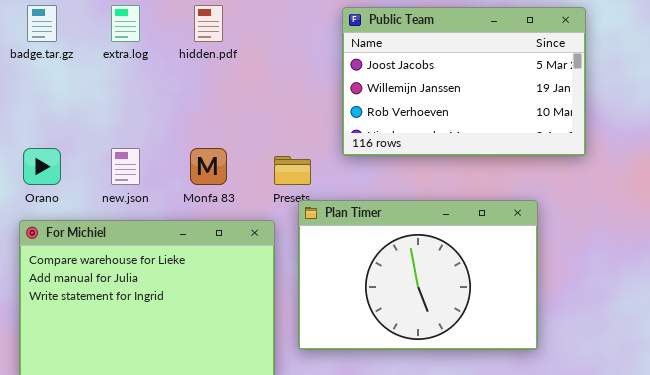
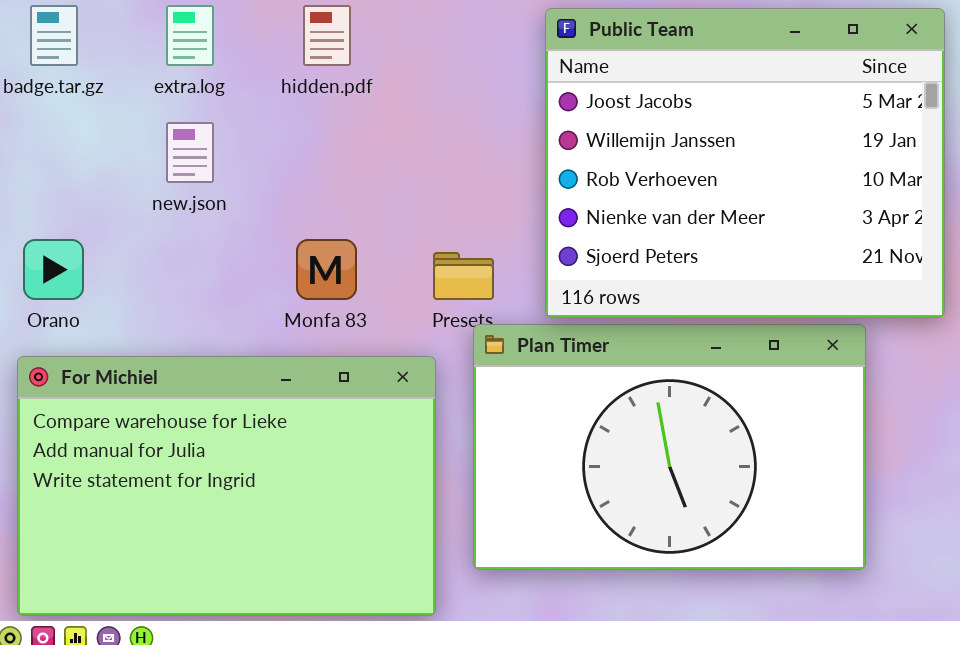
Public Team: [342,7,586,156] -> [545,8,945,318], resized
new.json: [111,148,140,185] -> [166,122,214,183], moved

